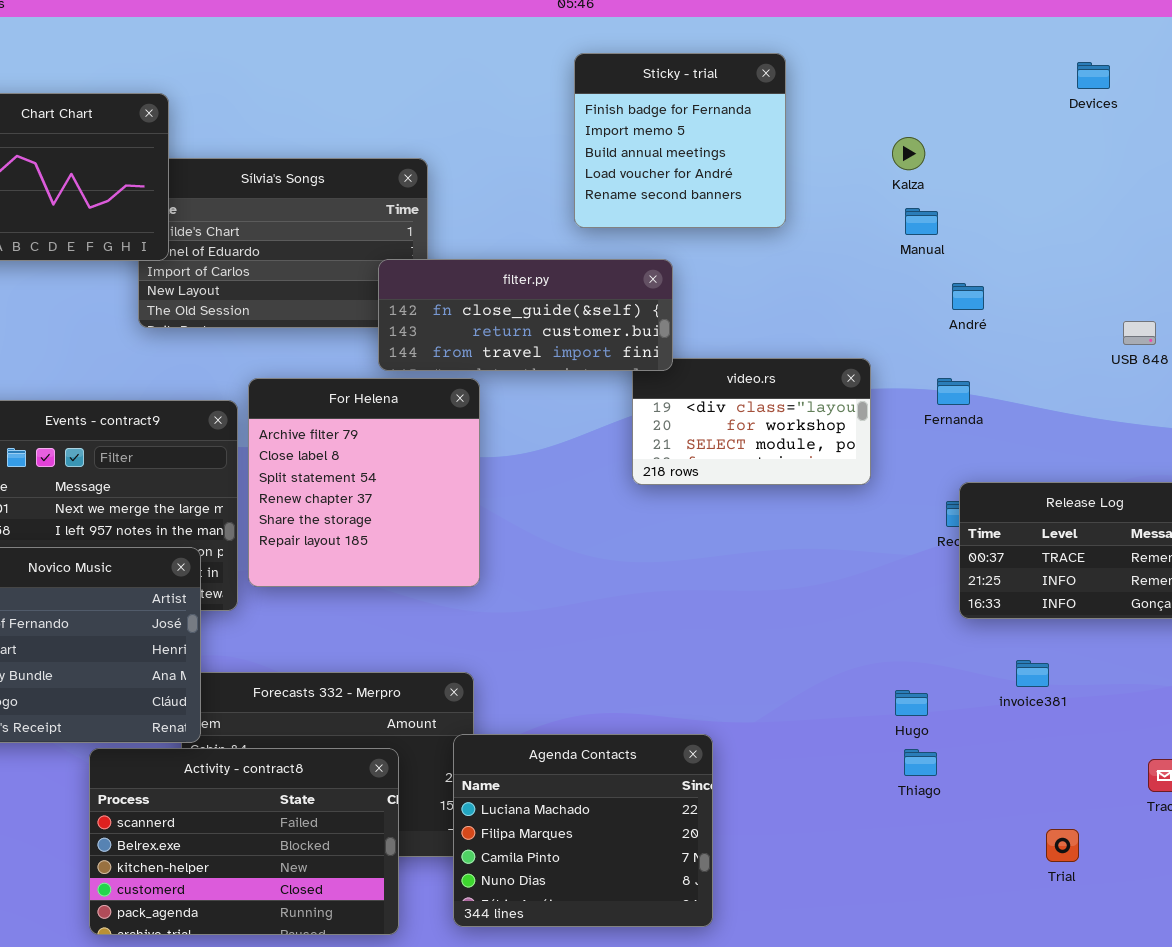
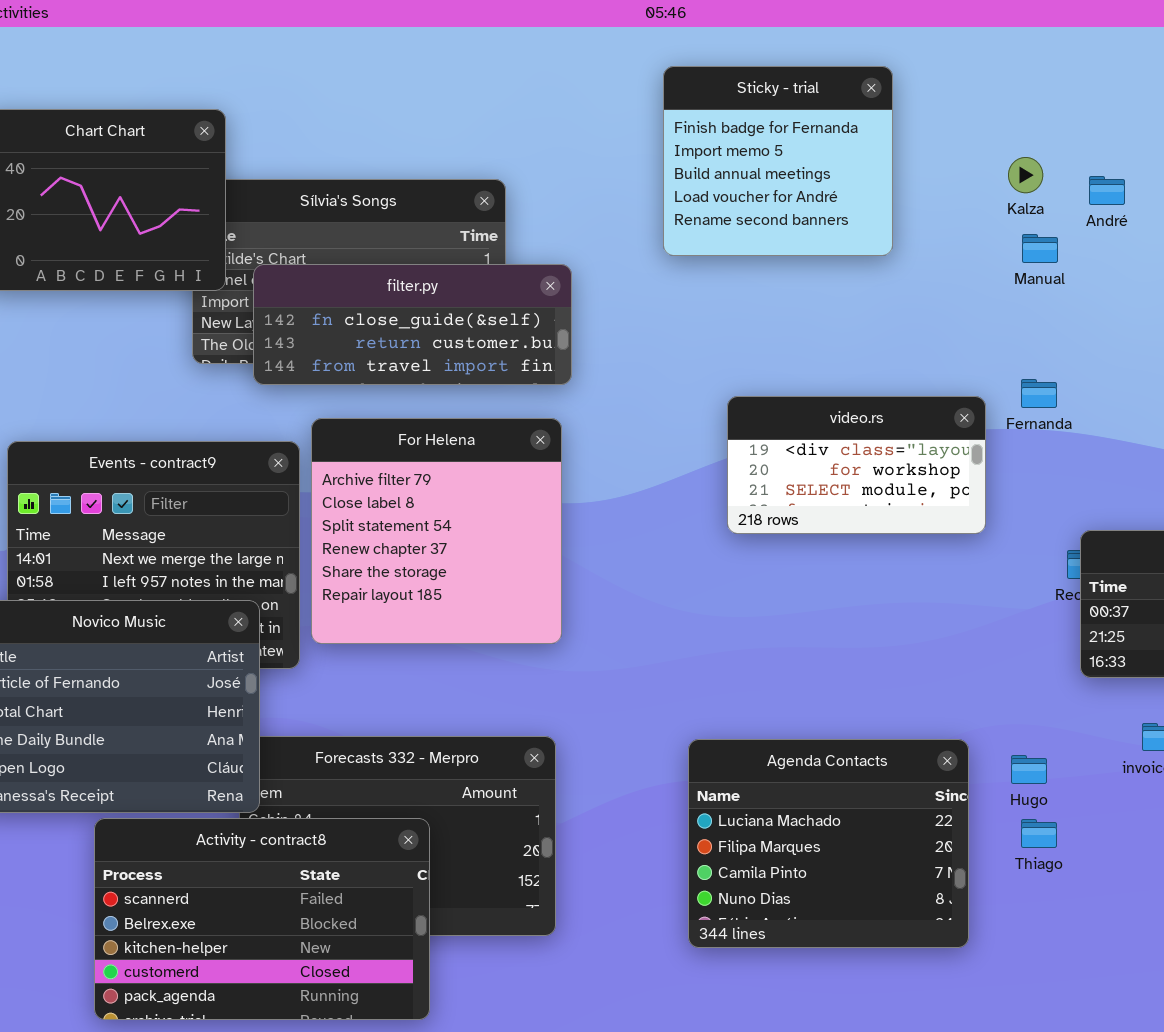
filter.py: [378,259,673,371] -> [253,264,572,385], moved
André: [952,283,984,310] -> [1089,176,1125,205], moved
Fernanda: [937,378,970,405] -> [1021,379,1057,408], moved
Agenda Contacts: [453,734,713,927] -> [688,739,969,948], moved
Activity - contract8: [89,748,399,935] -> [94,818,430,1020], moved

